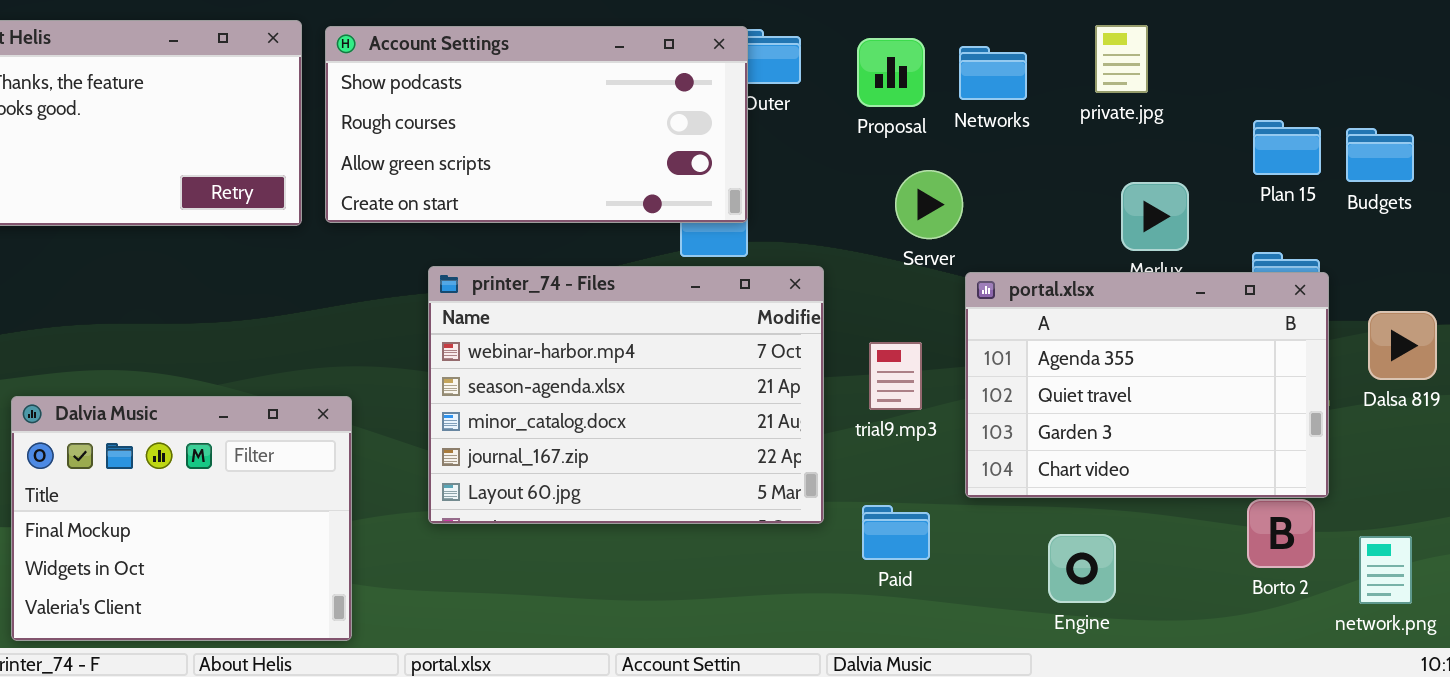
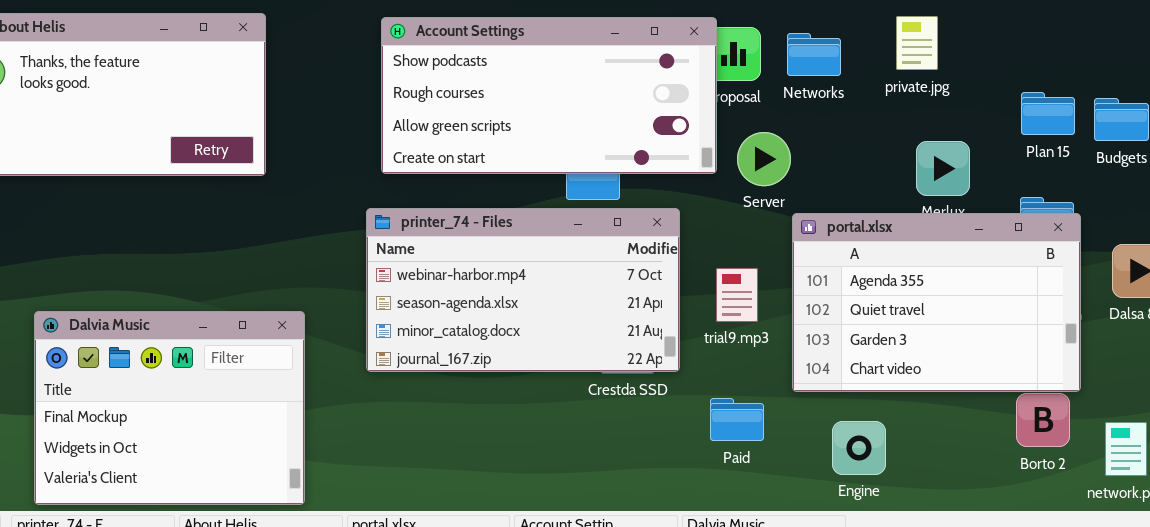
Account Settings: [325,26,748,223] -> [381,17,717,174], moved
printer_74 - Files: [428,266,824,524] -> [366,208,680,372], resized
Engine: [1048,534,1116,603] -> [832,421,886,475], moved

